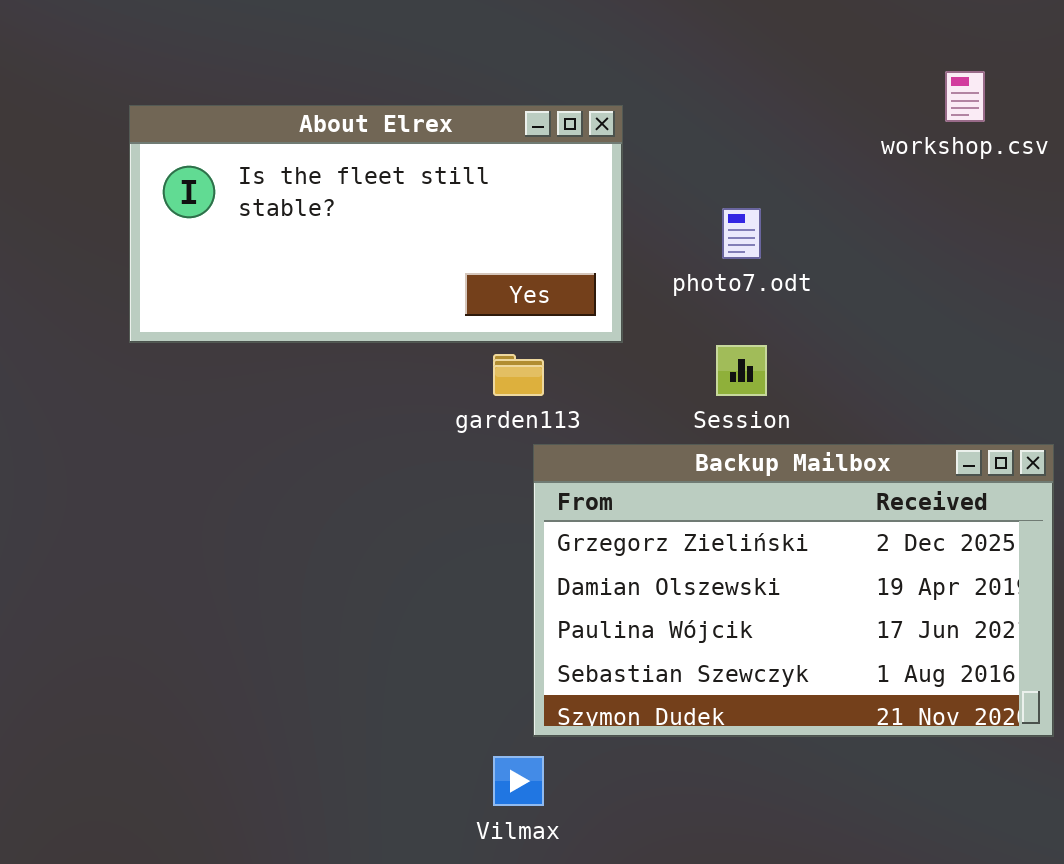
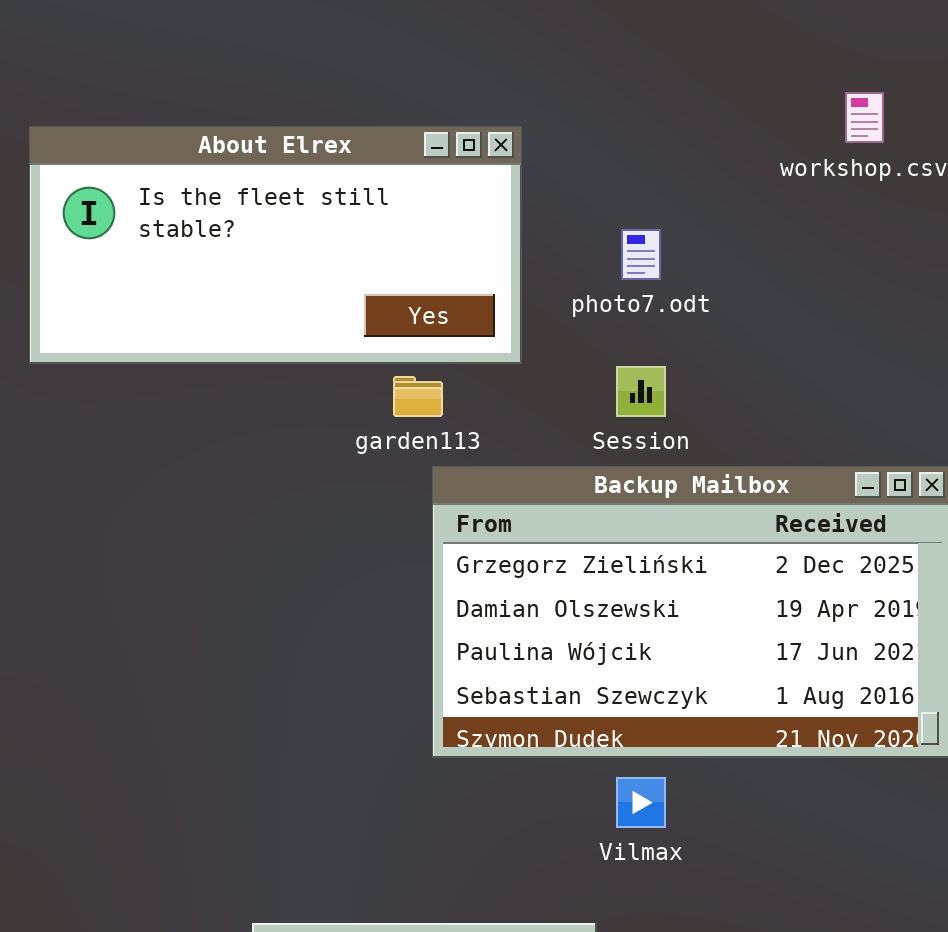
Vilmax: [493,756,544,806] -> [616,777,666,828], moved

